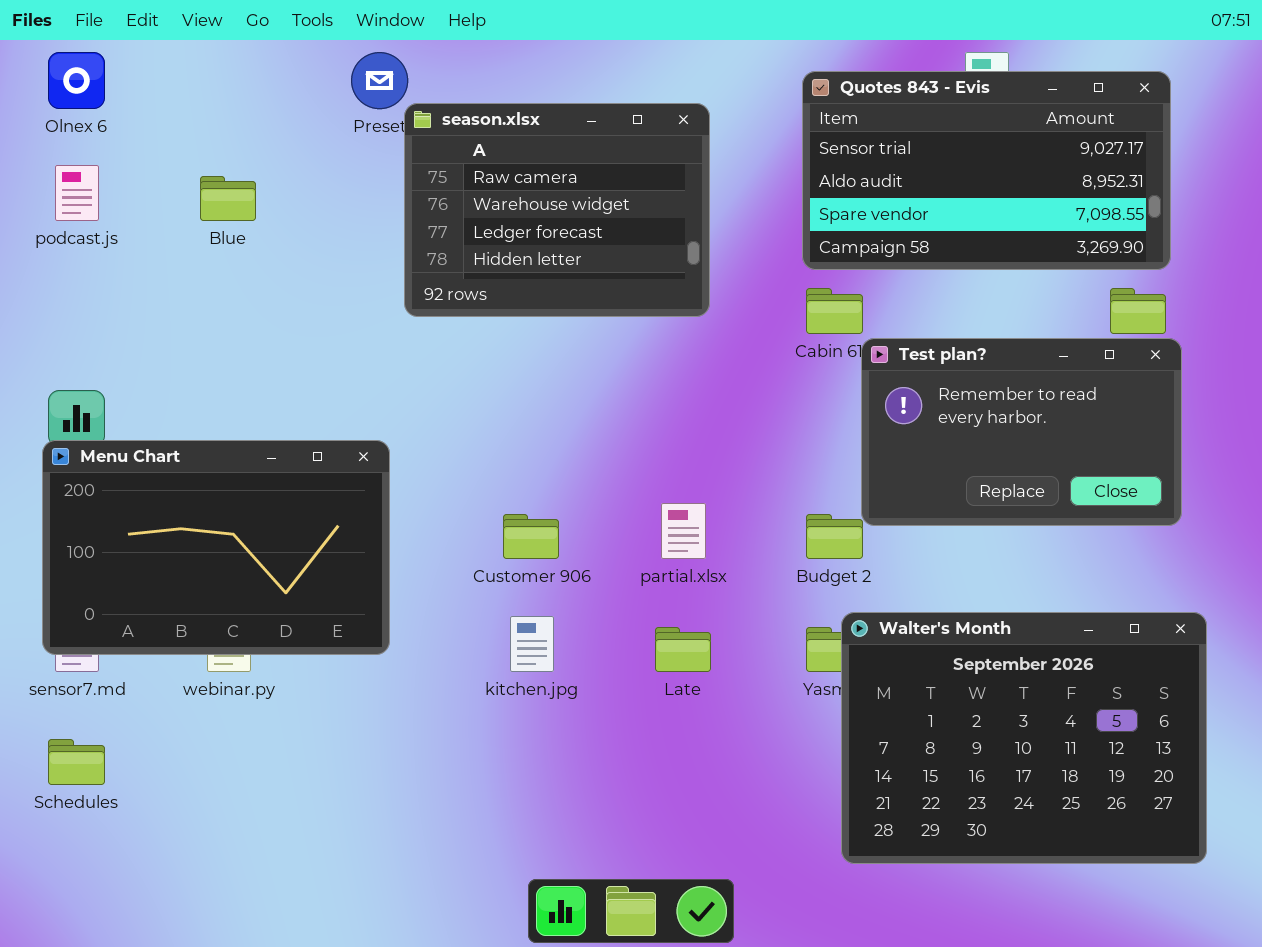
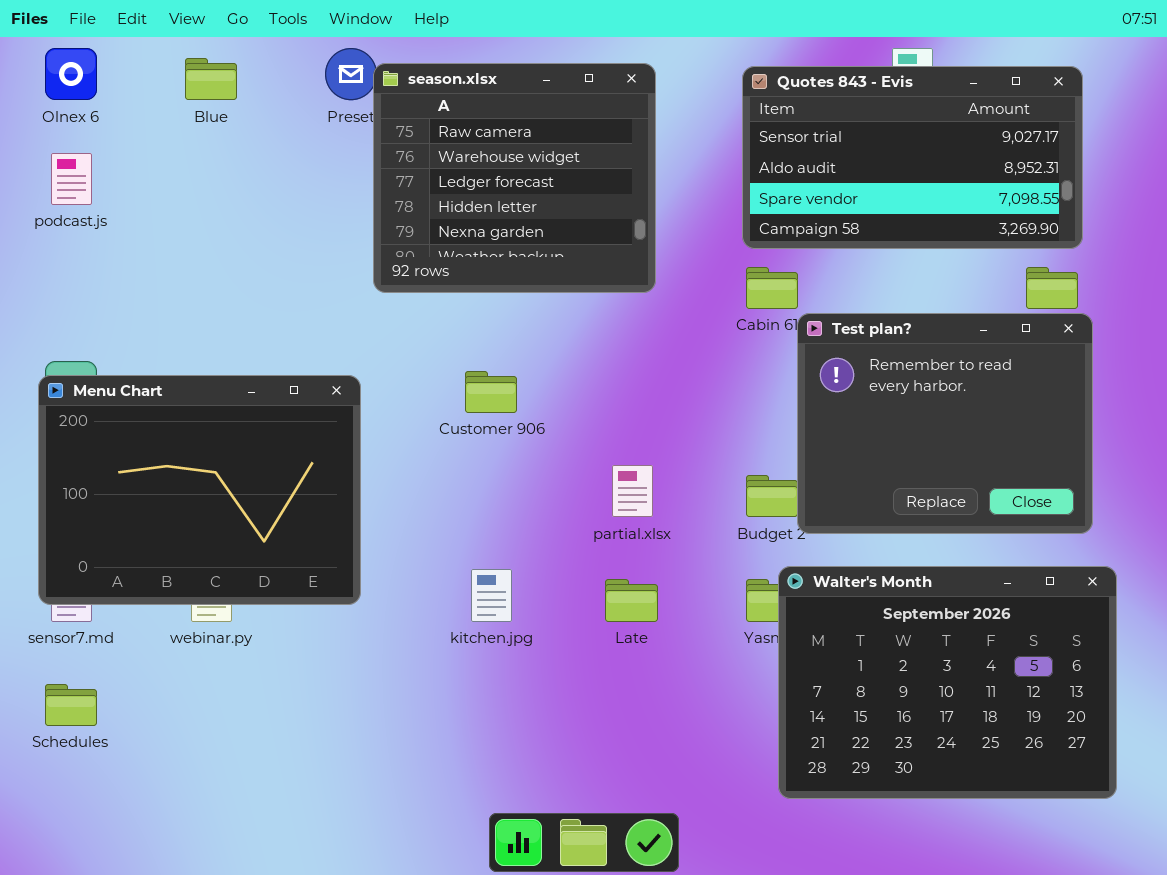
season.xlsx: [404,103,710,317] -> [373,63,656,293], resized
Blue: [200,176,256,221] -> [185,58,237,100], moved
Test plan?: [861,338,1182,526] -> [797,313,1093,534], resized
Menu Chart: [42,440,390,655] -> [38,375,361,605], resized
Customer 906: [503,514,559,559] -> [465,371,517,413], moved

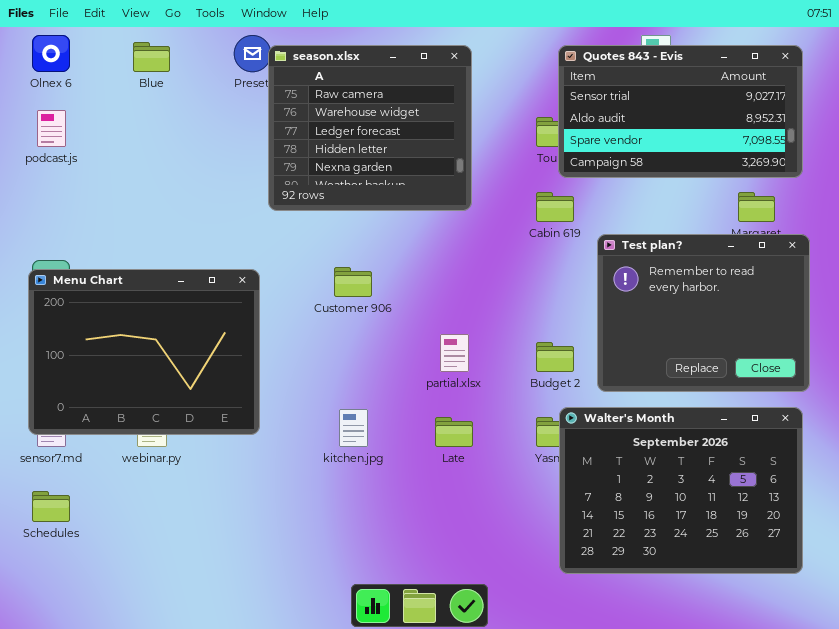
Quotes 843 - Evis: [742,66,1083,249] -> [558,45,803,178], moved
Test plan?: [797,313,1093,534] -> [597,234,810,392], moved

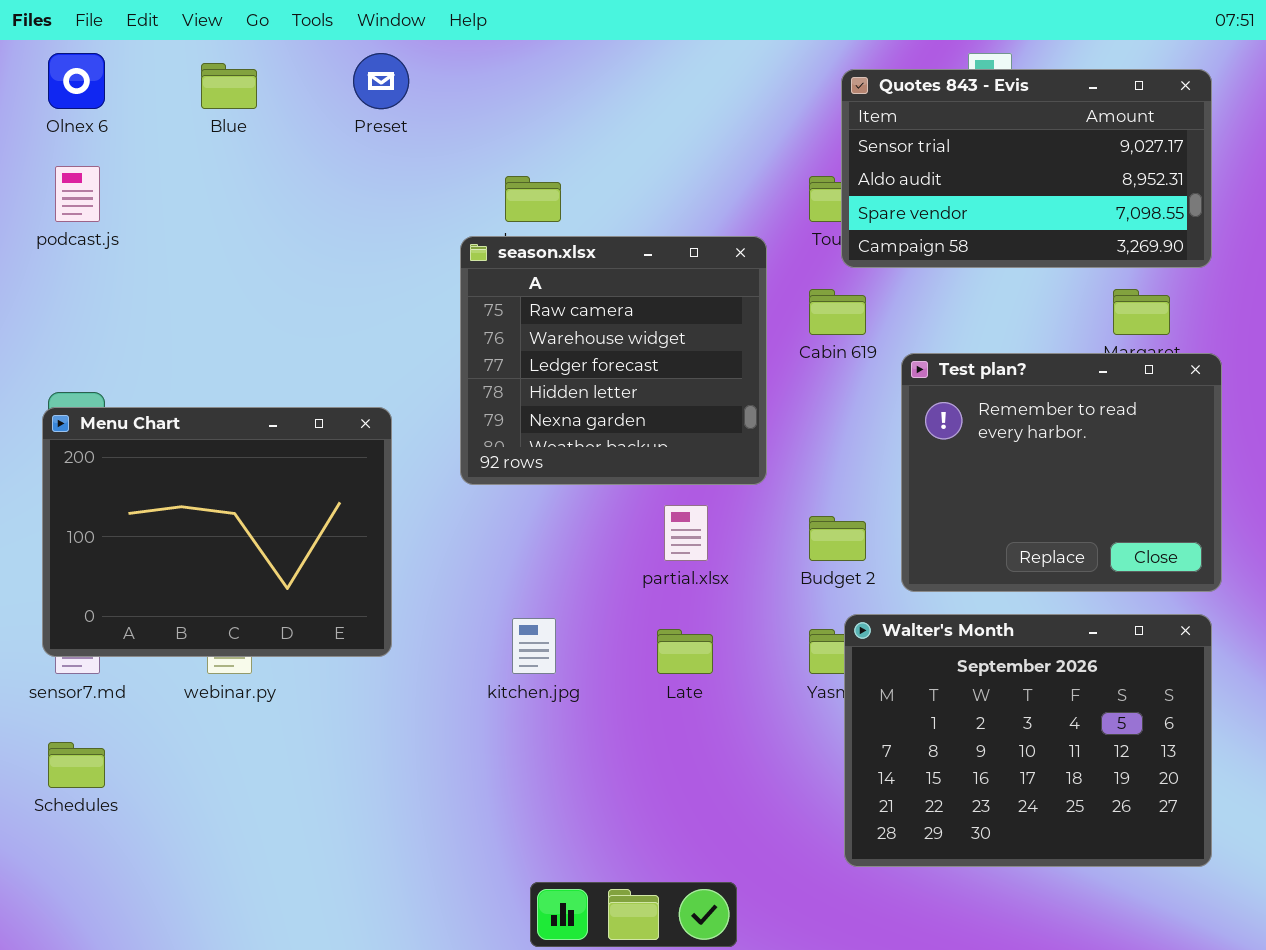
season.xlsx: [268,45,472,211] -> [460,236,767,485], moved

